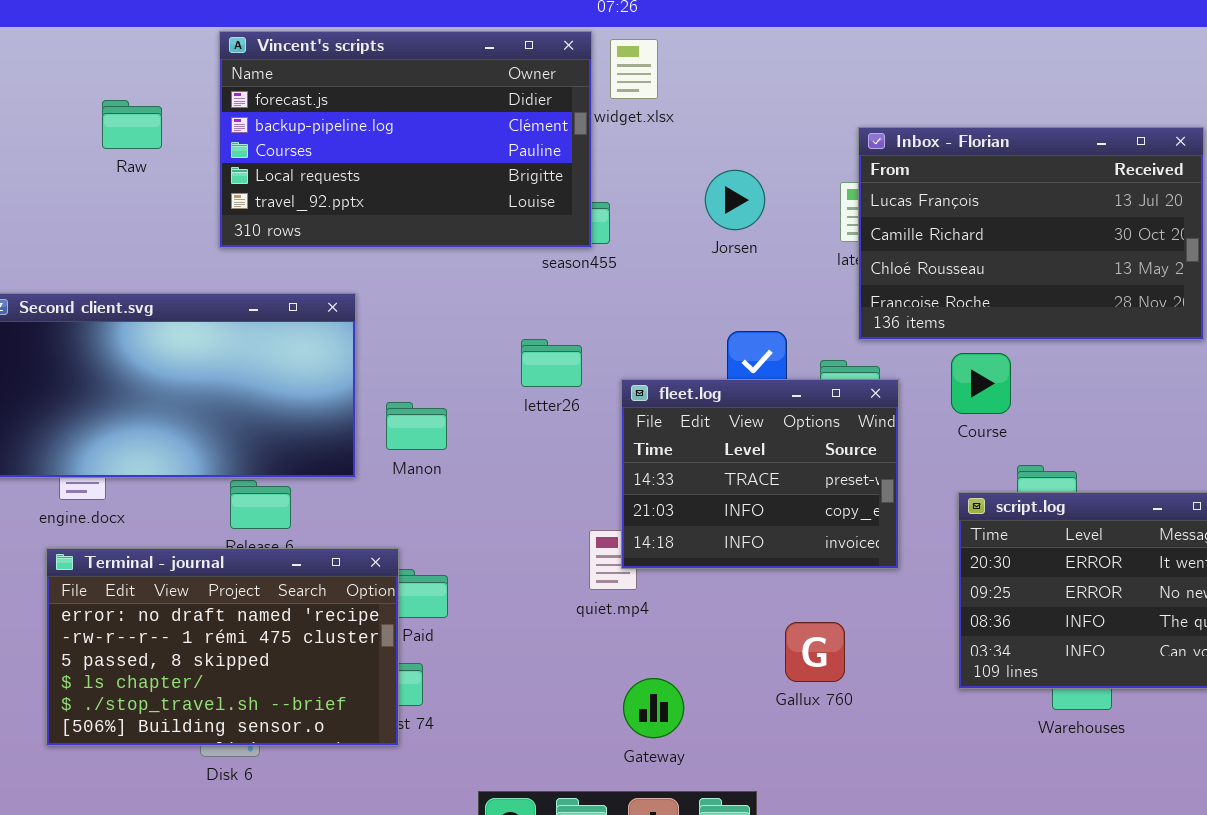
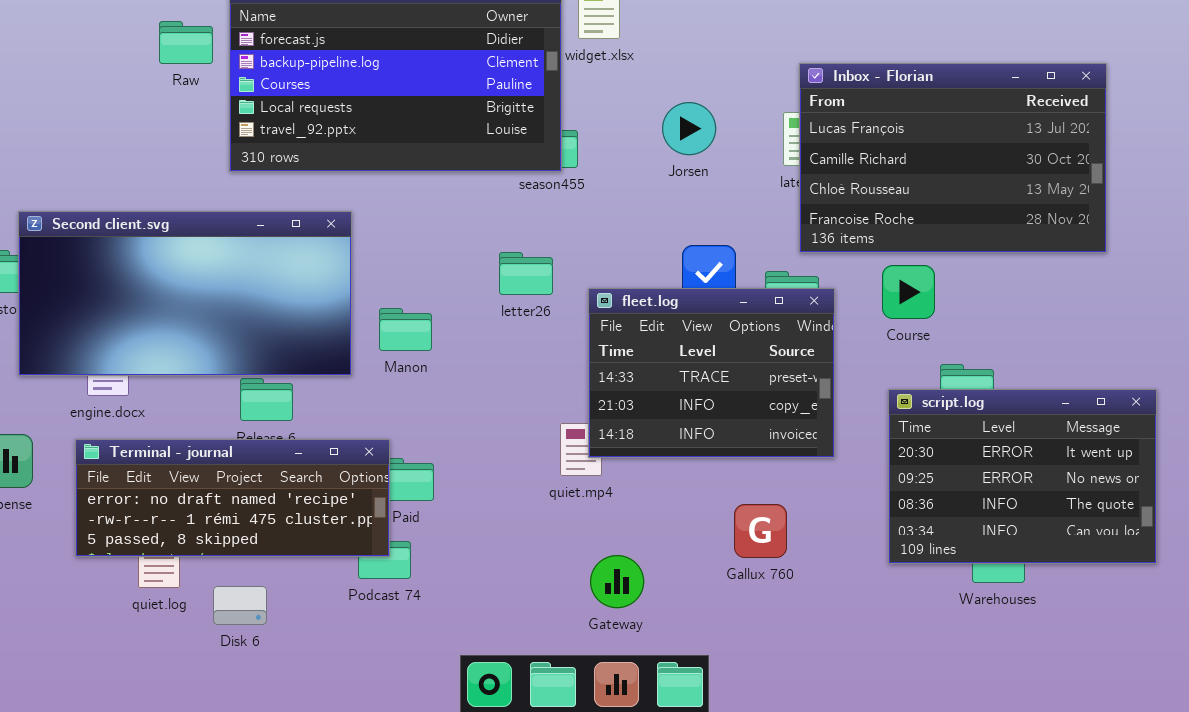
Raw: [102,100,162,149] -> [159,21,213,64], moved
Terminal - journal: [46,548,399,746] -> [75,439,390,557], resized

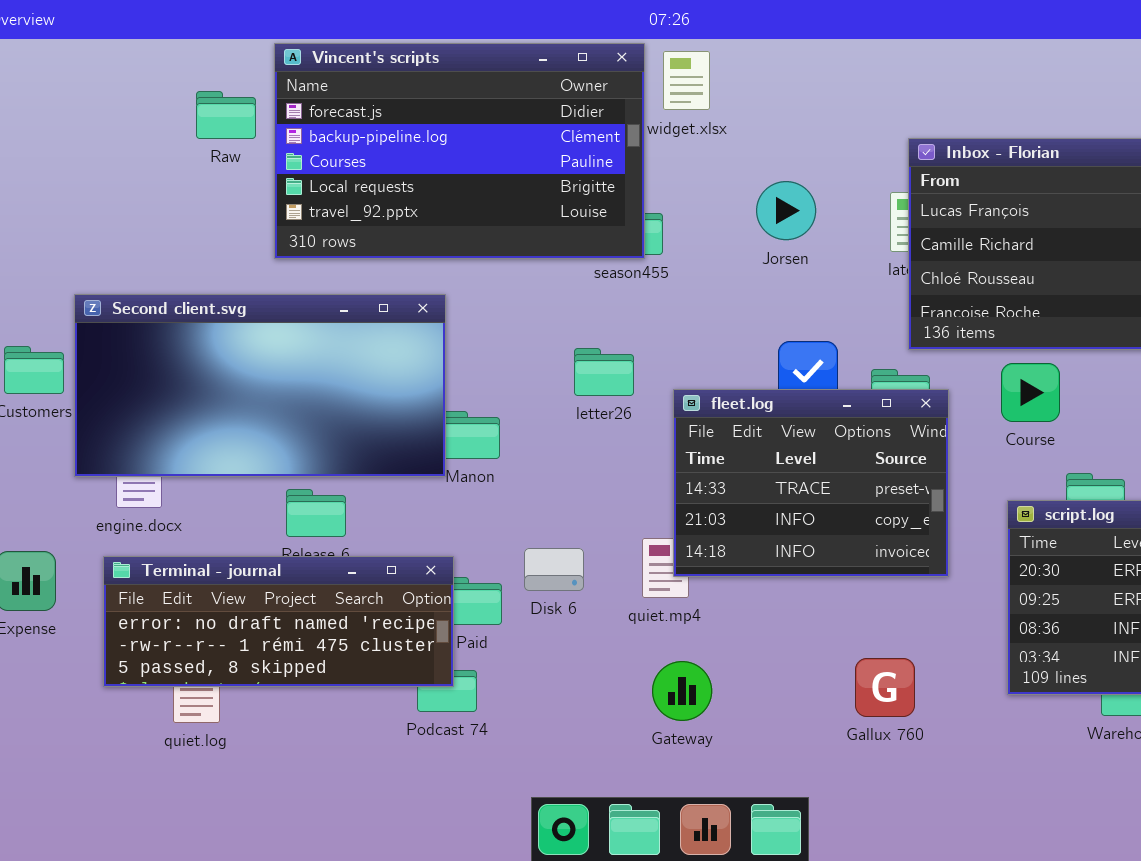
Second client.svg: [18,211,352,376] -> [74,294,446,477], moved
Gallux 760: [734,504,787,558] -> [855,658,915,717], moved
Gateway: [590,555,644,608] -> [652,661,712,721], moved
Disk 6: [213,586,267,625] -> [524,548,584,591], moved

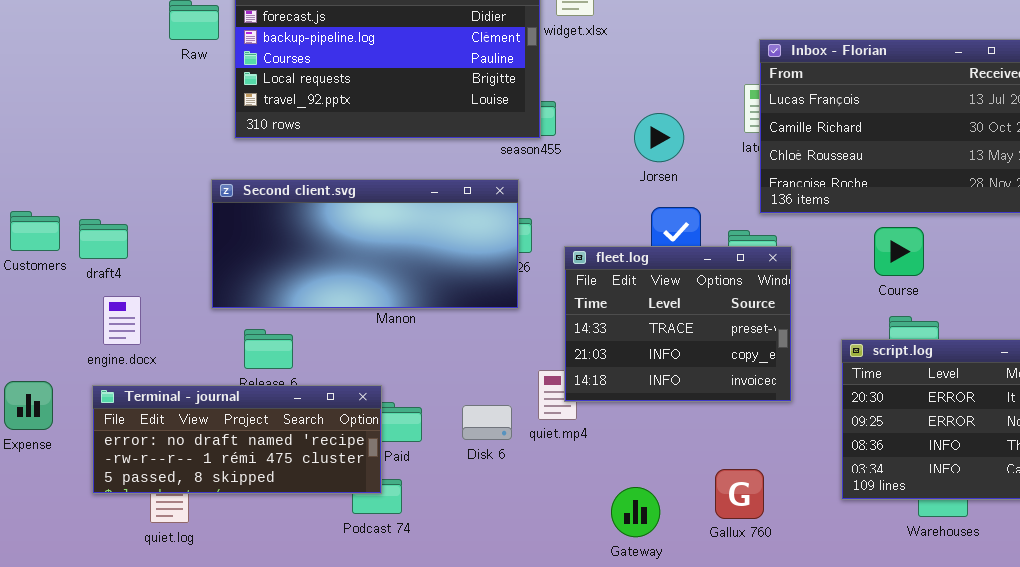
Jorsen: [756,181,816,240] -> [634,113,684,162], moved
Second client.svg: [74,294,446,477] -> [211,179,519,309], moved, resized
Course: [1001,363,1060,422] -> [874,227,924,276], moved
Disk 6: [524,548,584,591] -> [462,405,512,440], moved
Gateway: [652,661,712,721] -> [611,487,660,537], moved

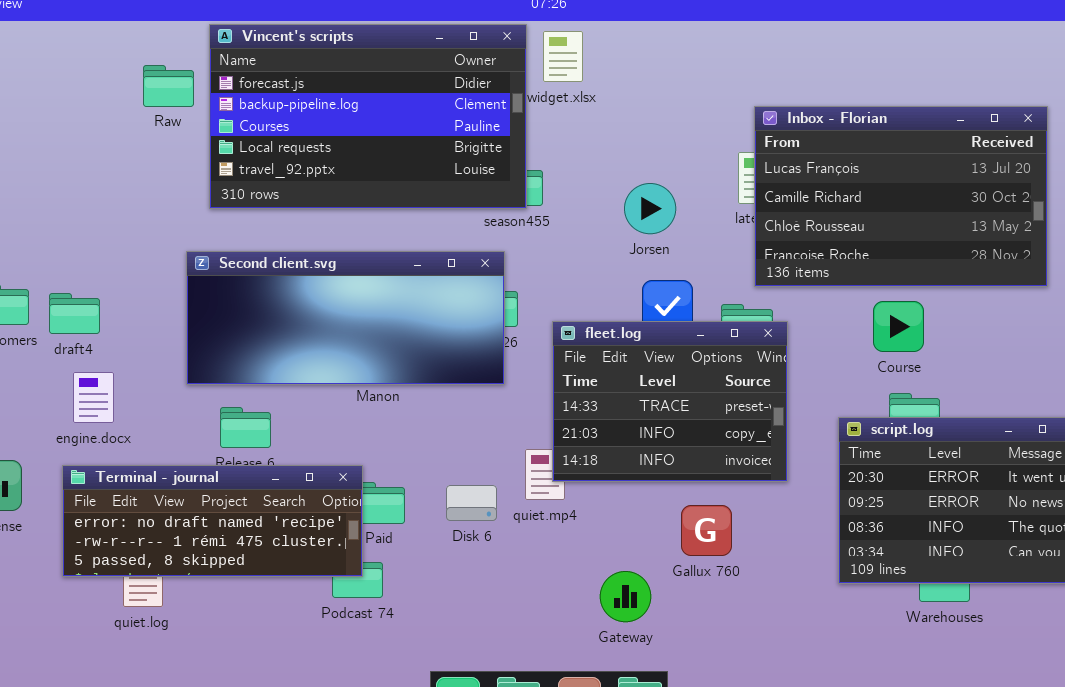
Gallux 760: [715,469,764,519] -> [681,505,732,556], moved

